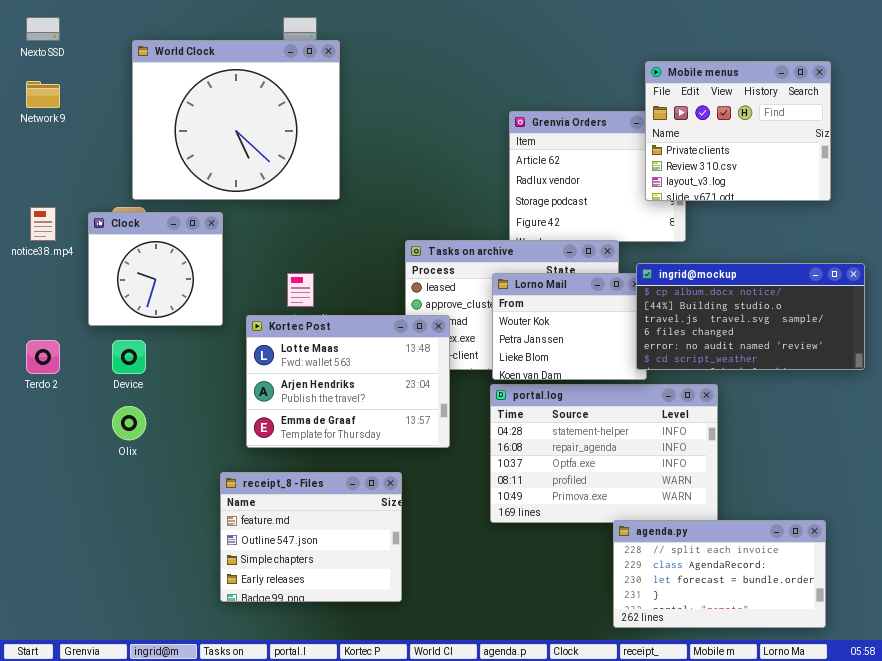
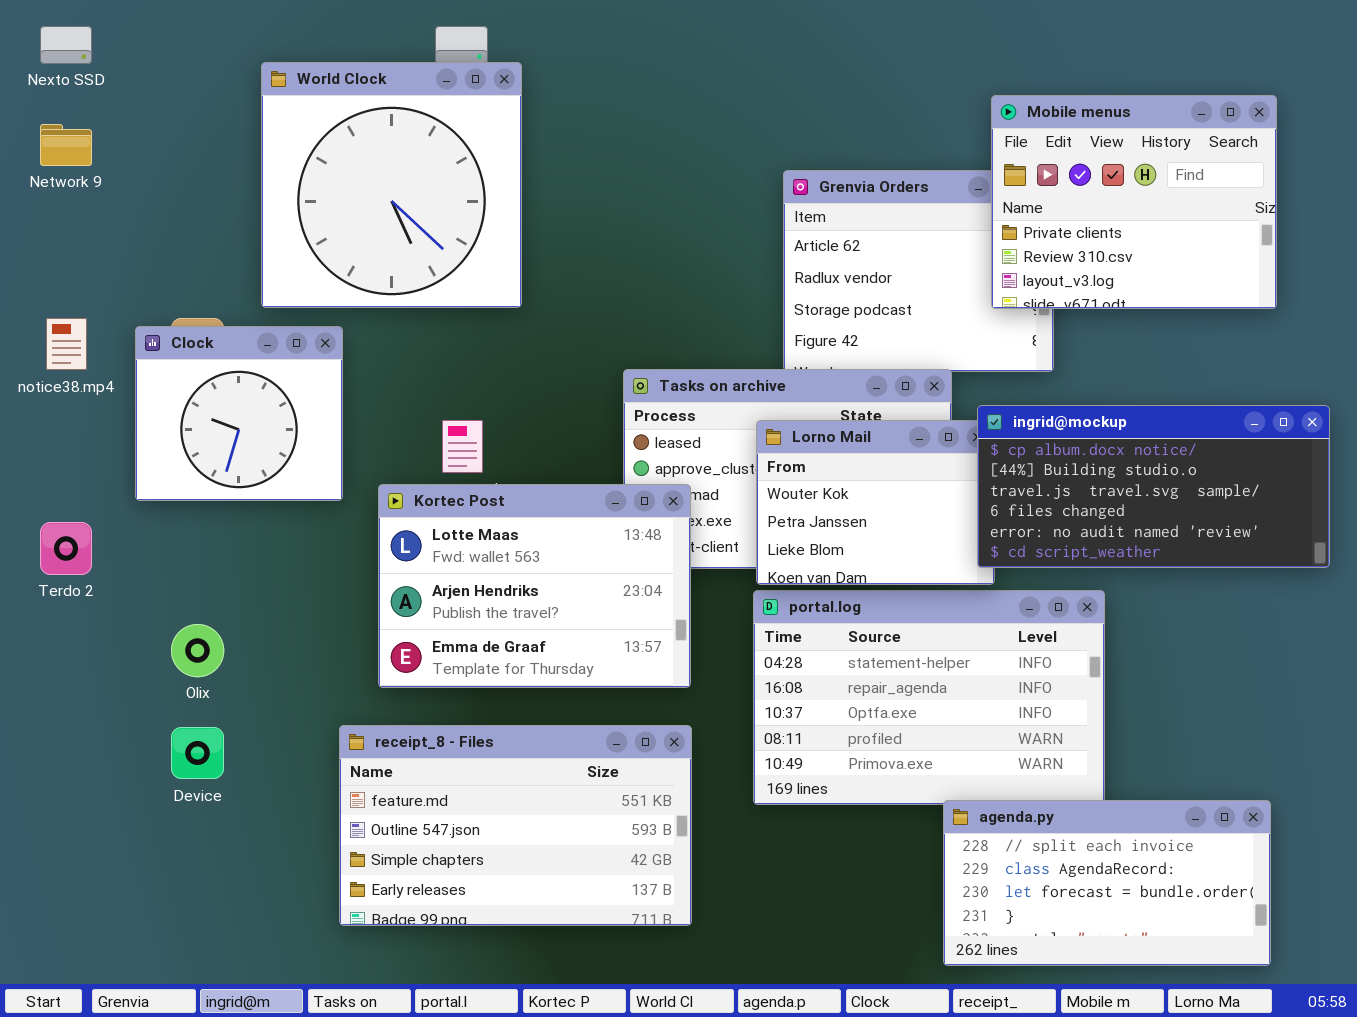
World Clock: [132,40,340,200] -> [261,62,522,308], resized
Device: [112,340,146,374] -> [171,727,224,779], moved
receipt_8 - Files: [220,472,402,602] -> [339,725,692,926], resized

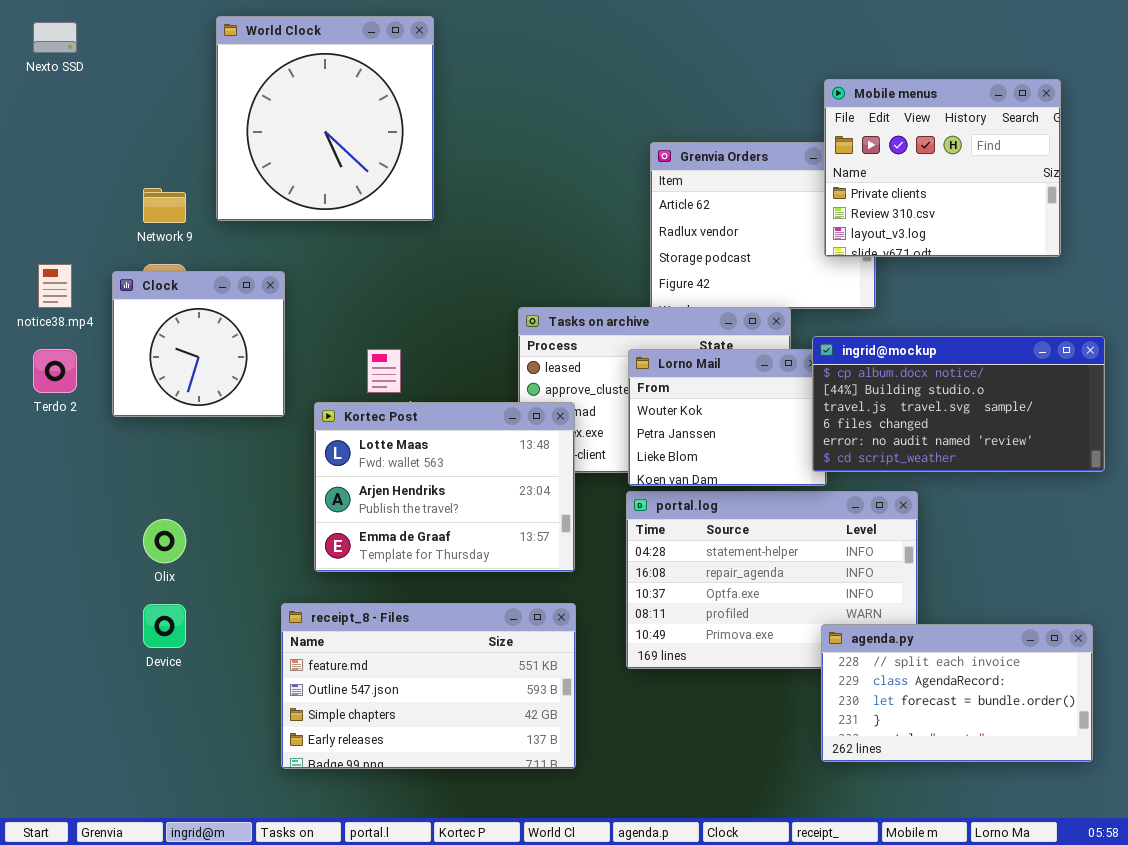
World Clock: [261,62,522,308] -> [216,16,434,221], moved
Network 9: [40,124,92,166] -> [143,188,186,223], moved
Terdo 2: [40,522,92,575] -> [33,349,77,393], moved
agenda.py: [943,800,1271,966] -> [821,624,1093,762], moved

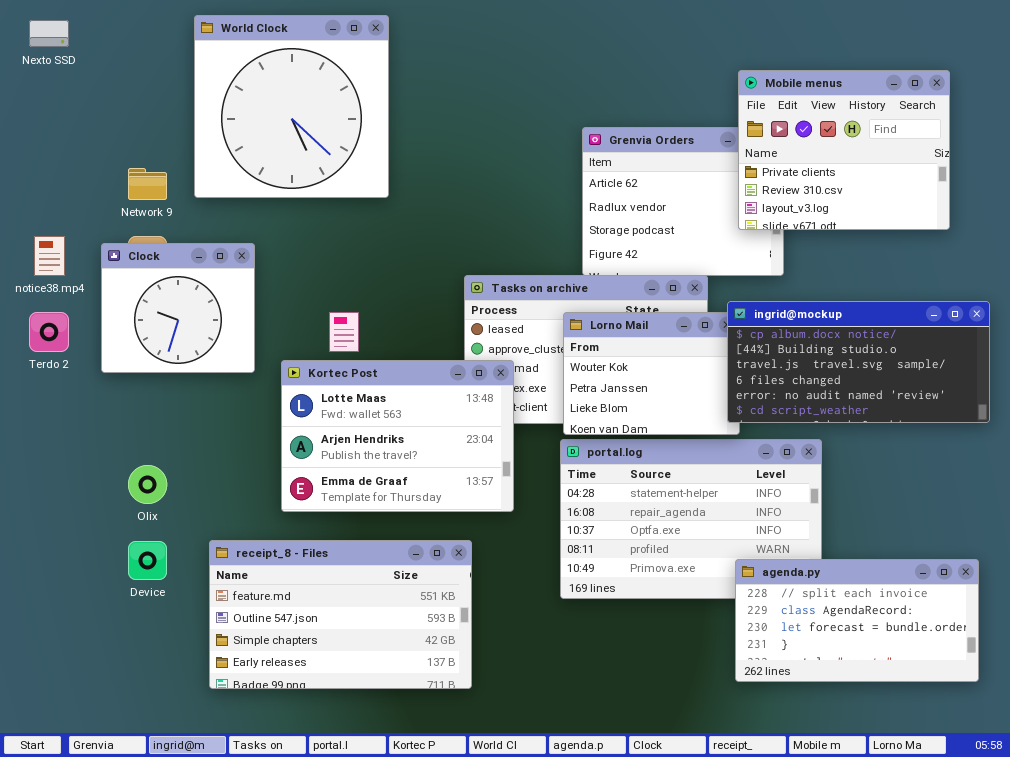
receipt_8 - Files: [281,603,576,769] -> [209,540,472,689], moved

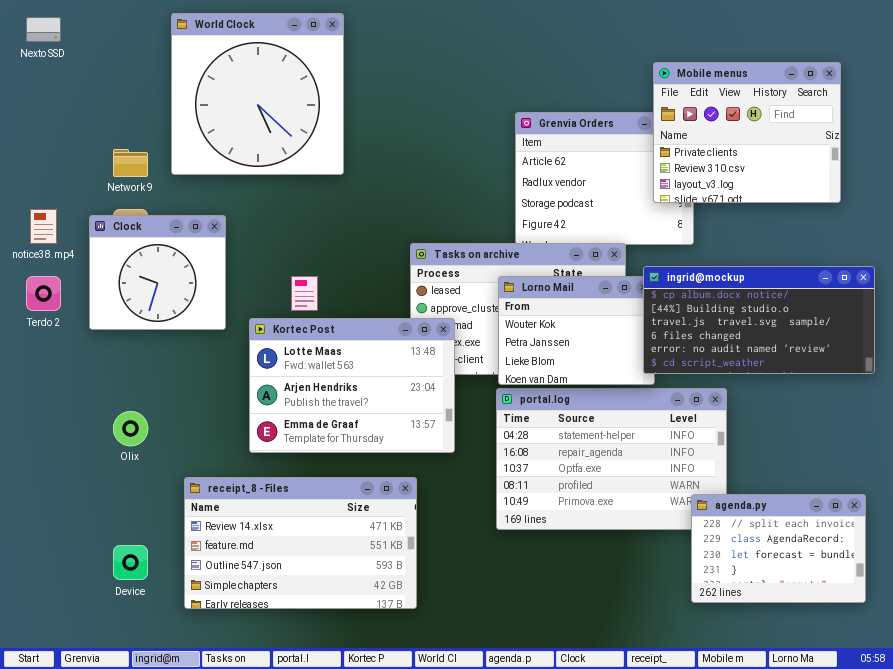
receipt_8 - Files: [209,540,472,689] -> [184,477,417,609], scrolled up 1 row
Device: [128,541,167,580] -> [113,545,148,580], moved
agenda.py: [735,559,979,682] -> [691,494,866,603], resized

